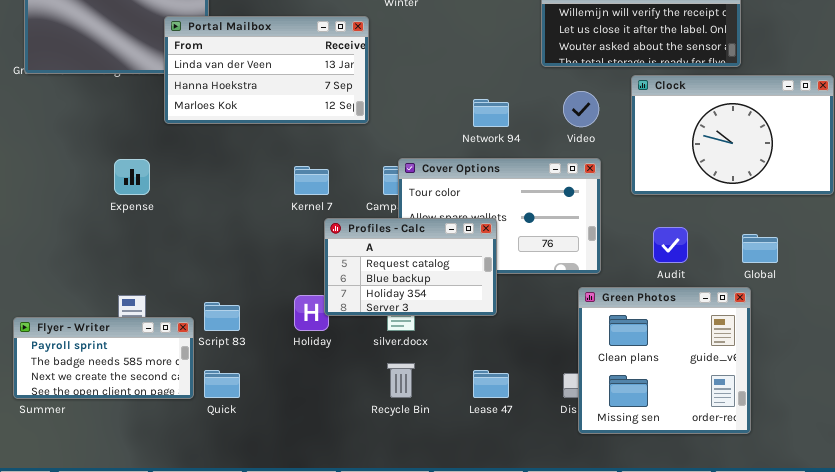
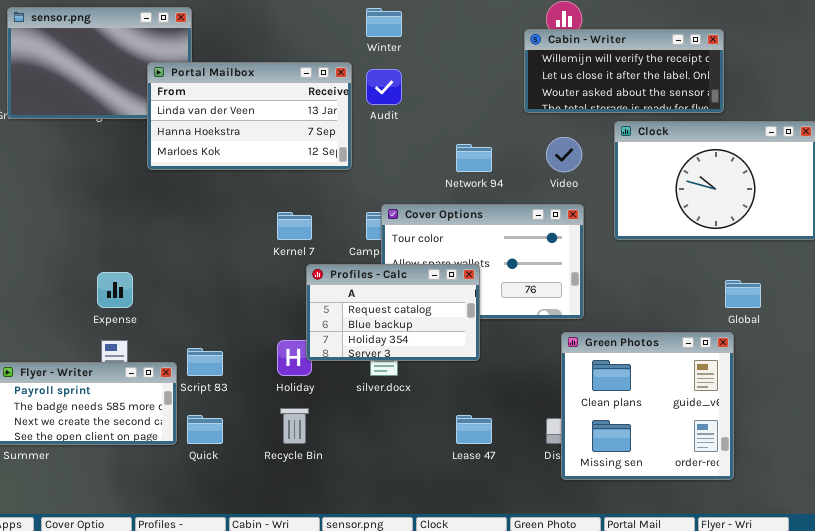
Expense: [114,159,150,195] -> [97,272,133,308], moved
Audit: [653,227,688,263] -> [366,69,402,105], moved
Recycle Bin: [387,363,415,398] -> [280,408,309,444], moved

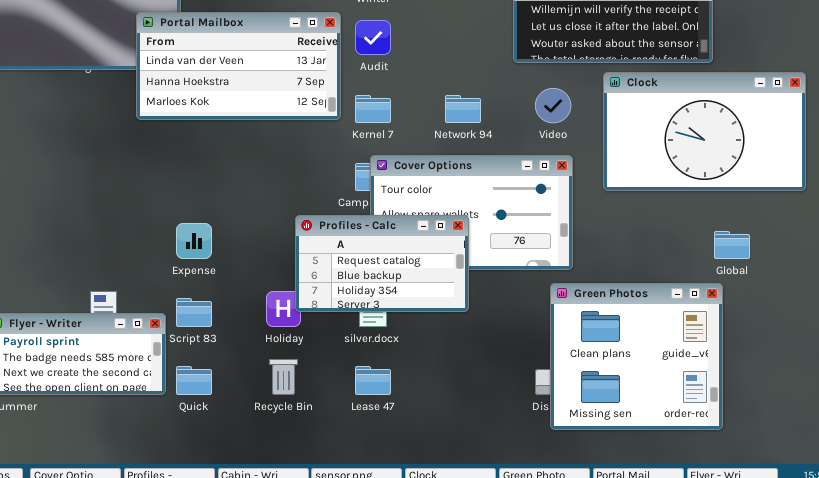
Kernel 7: [277,212,312,240] -> [355,95,391,123], moved
Expense: [97,272,133,308] -> [176,223,212,259], moved
Lease 47: [456,415,492,444] -> [355,366,391,395], moved

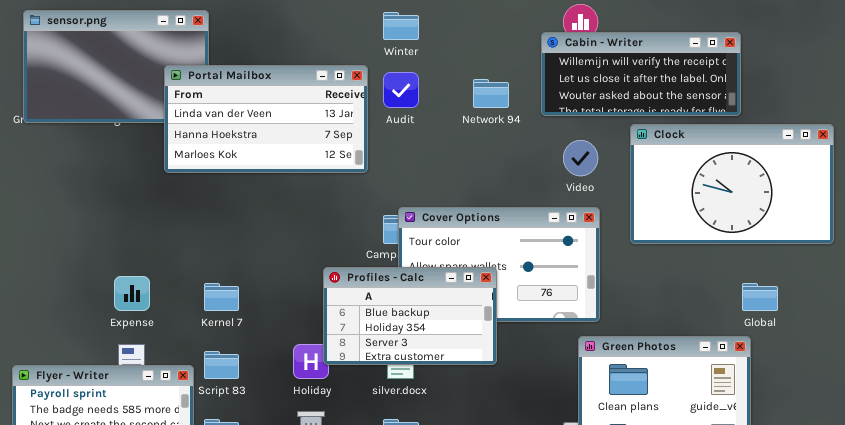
Kernel 7: [355,95,391,123] -> [204,283,239,311], moved
Network 94: [445,95,481,123] -> [473,79,509,108], moved
Profiles - Calc: [295,215,469,312] -> [323,267,497,365], scrolled down 1 row
Expense: [176,223,212,259] -> [114,276,150,311], moved

